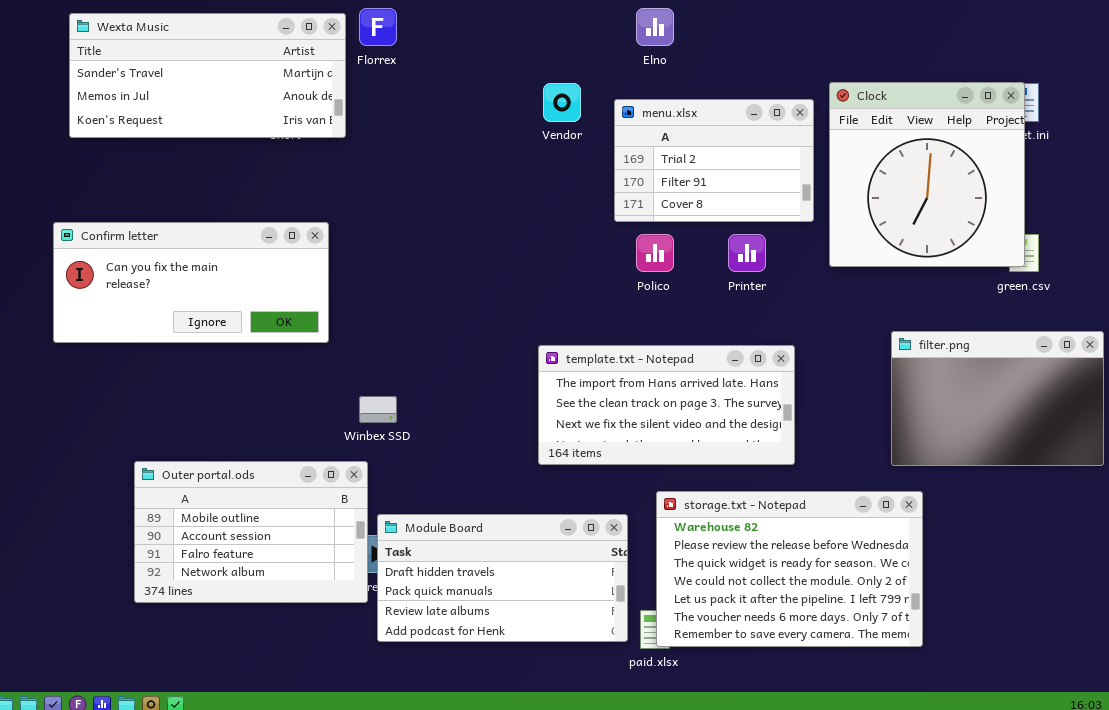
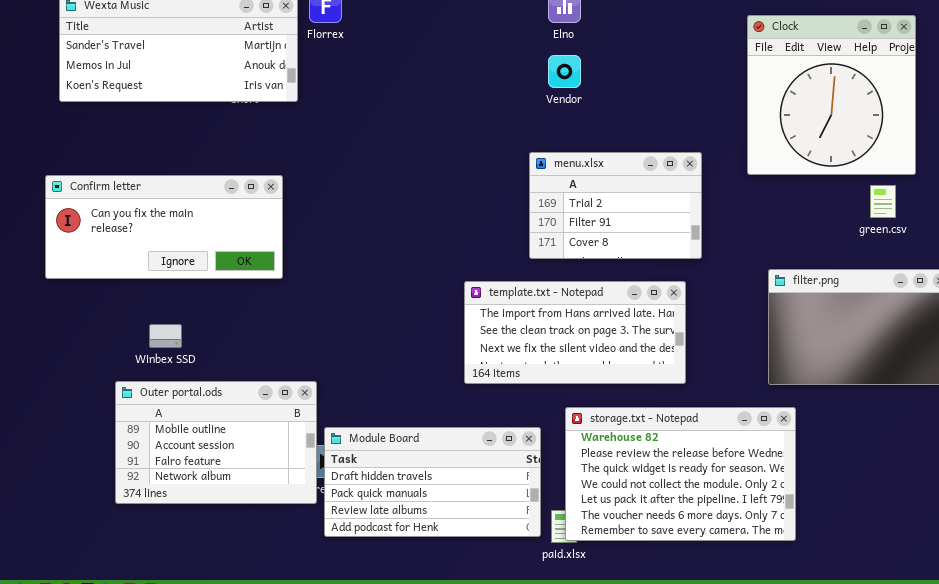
Clock: [829,82,1025,267] -> [747,15,916,175], moved
Vendor: [543,83,581,122] -> [548,55,581,88], moved
menu.xlsx: [614,99,814,222] -> [529,152,702,259], moved
Winbex SSD: [359,396,397,423] -> [149,324,182,348], moved

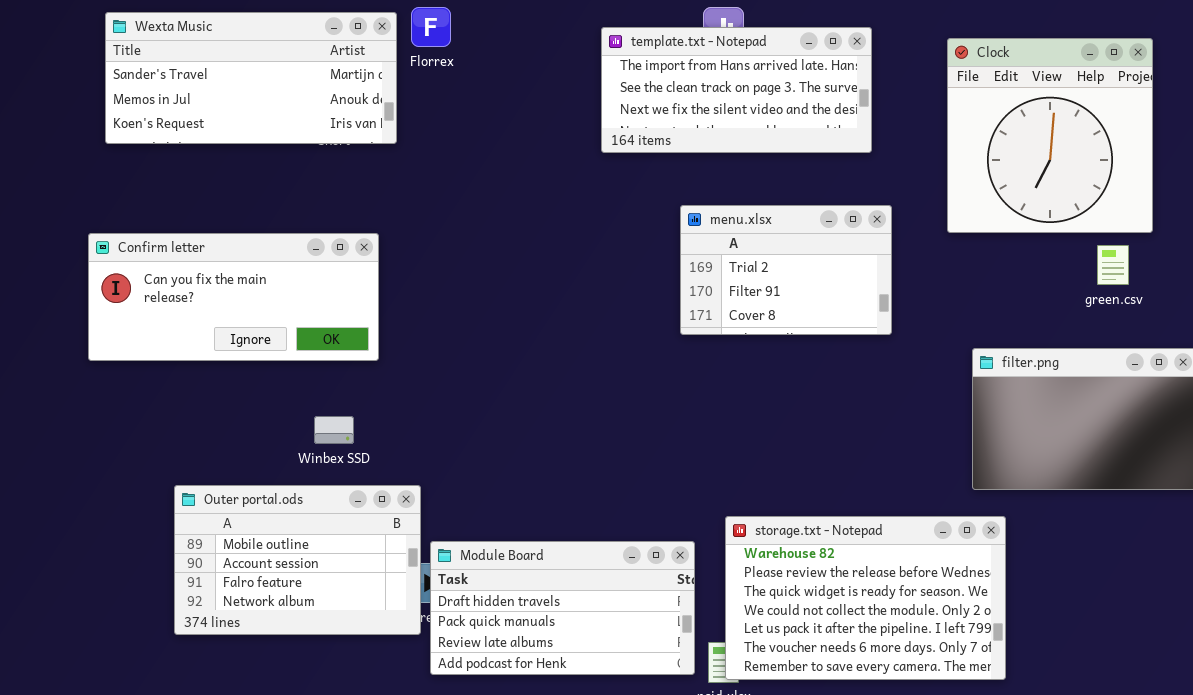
template.txt - Notepad: [464,281,686,384] -> [601,27,872,153], moved
Winbex SSD: [149,324,182,348] -> [314,416,354,444], moved

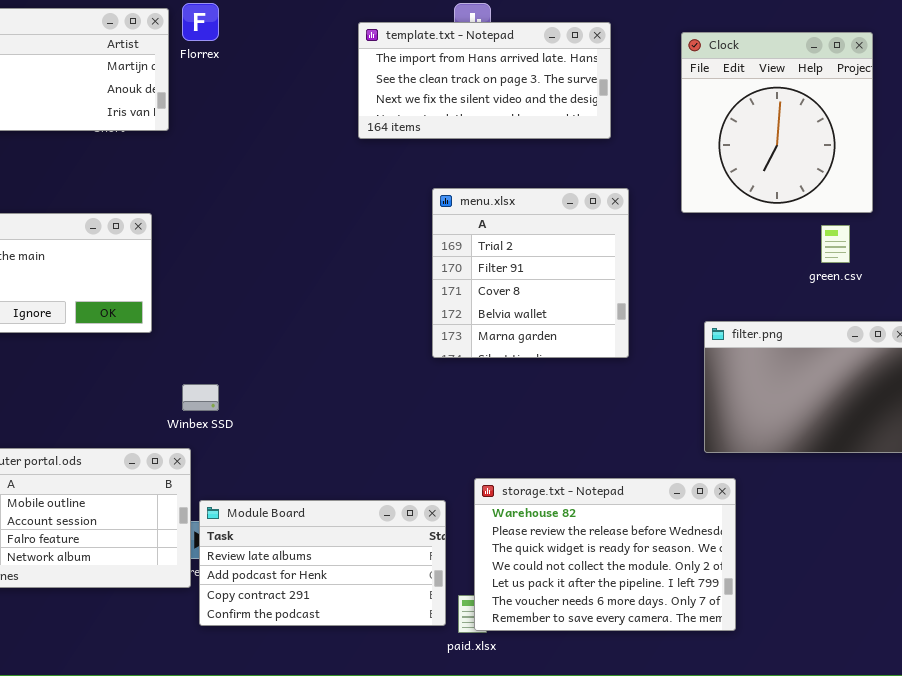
menu.xlsx: [680,205,892,335] -> [432,188,629,358], resized
Winbex SSD: [314,416,354,444] -> [182,384,219,411], moved
Module Board: [430,541,695,675] -> [199,500,446,626], scrolled down 2 rows

